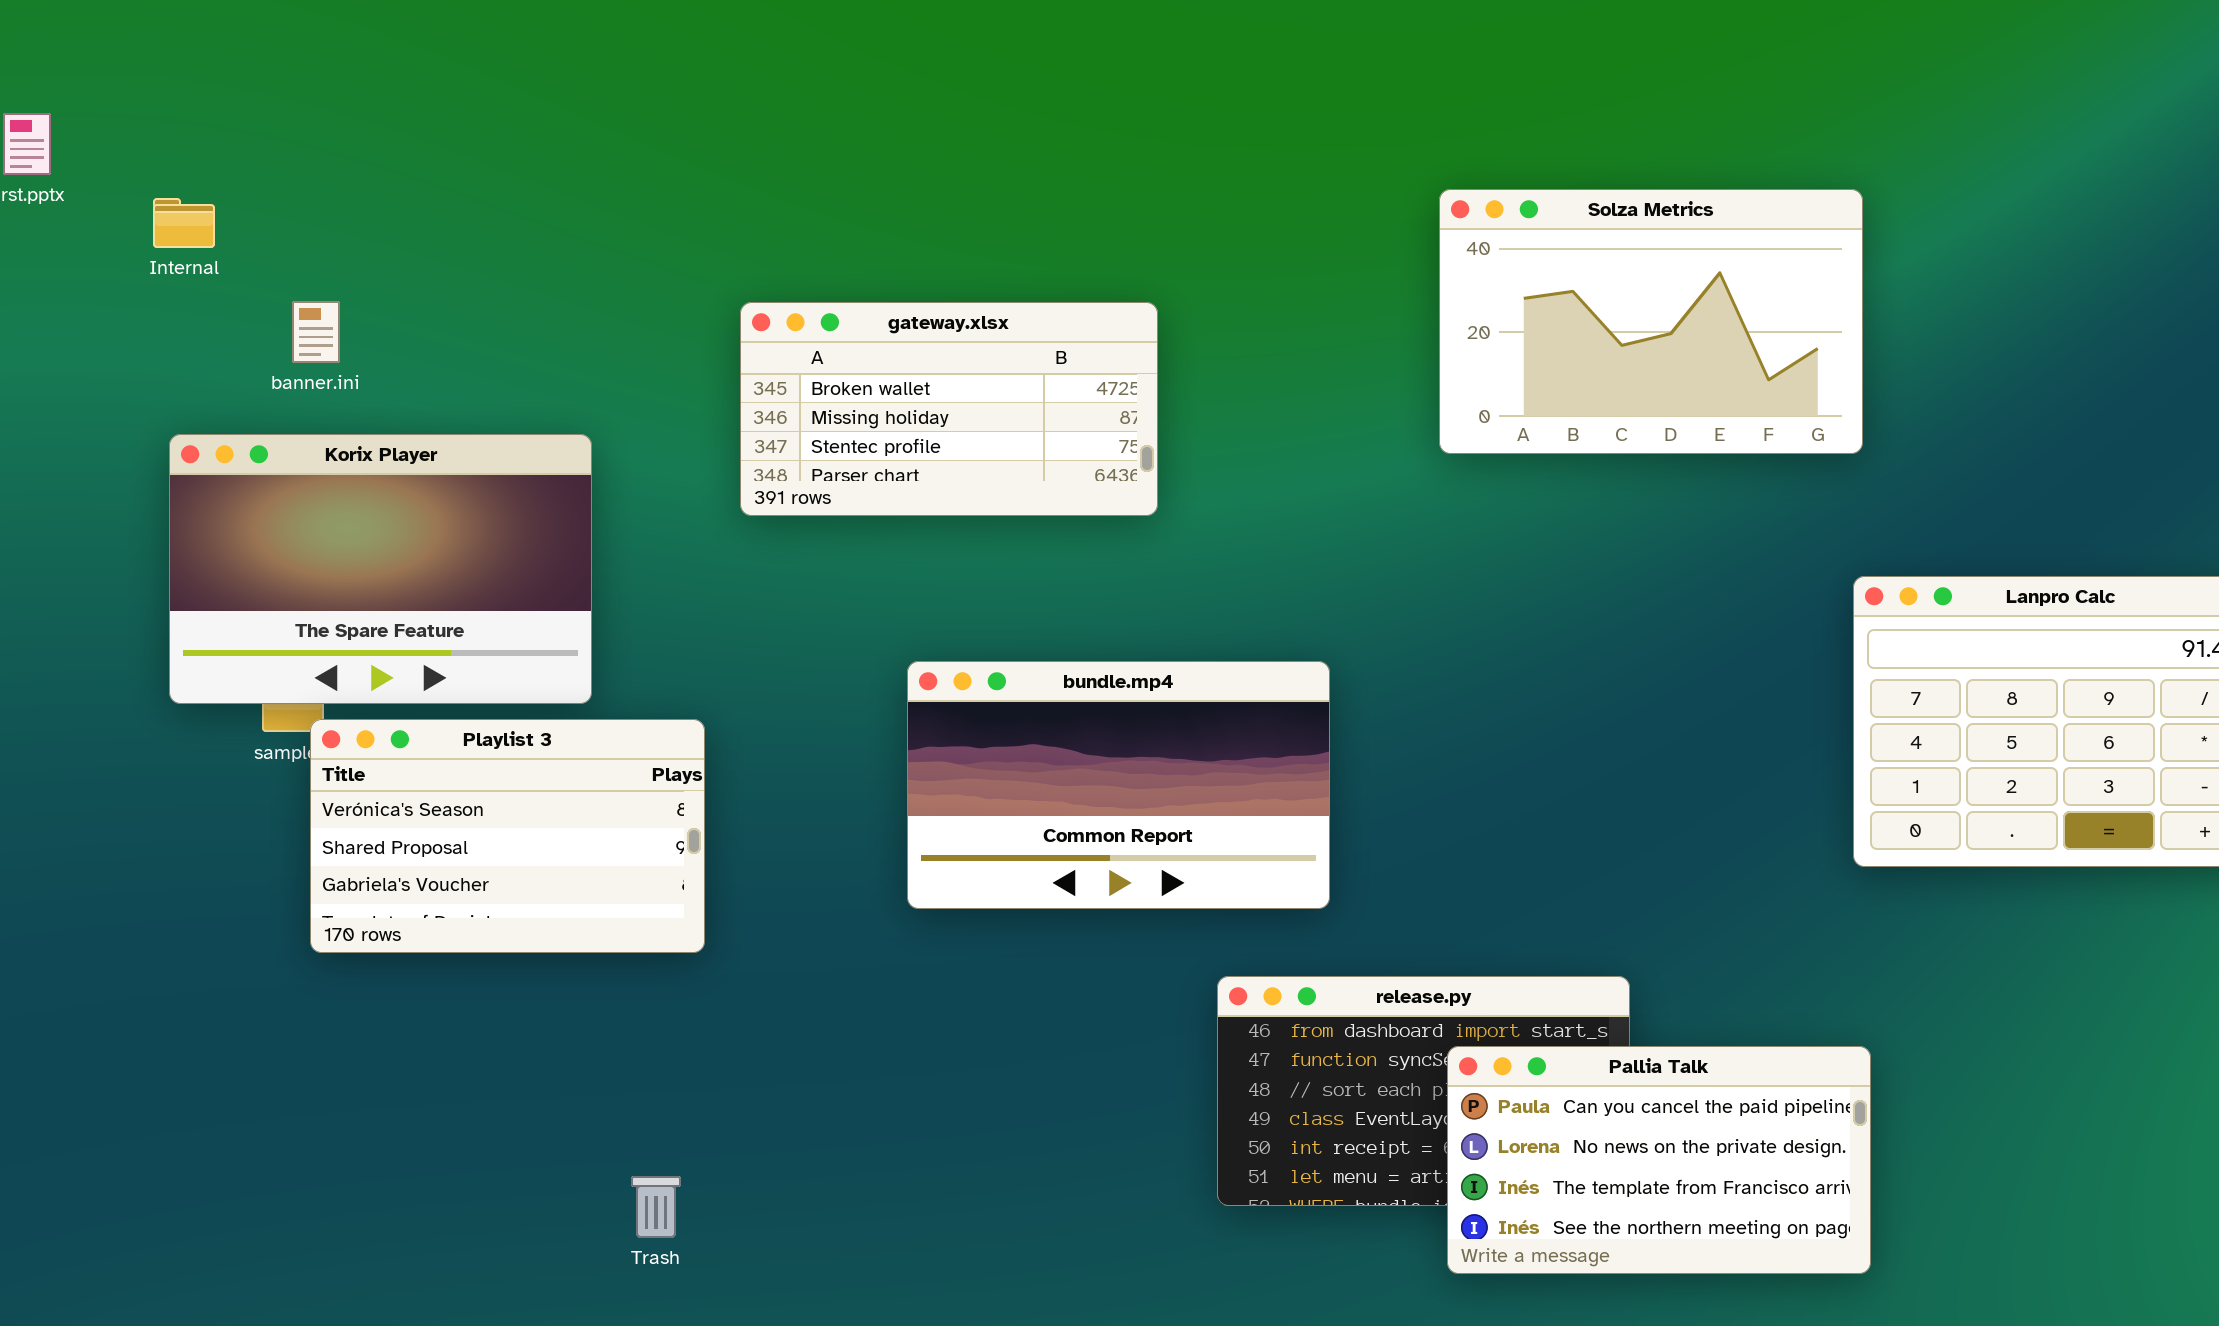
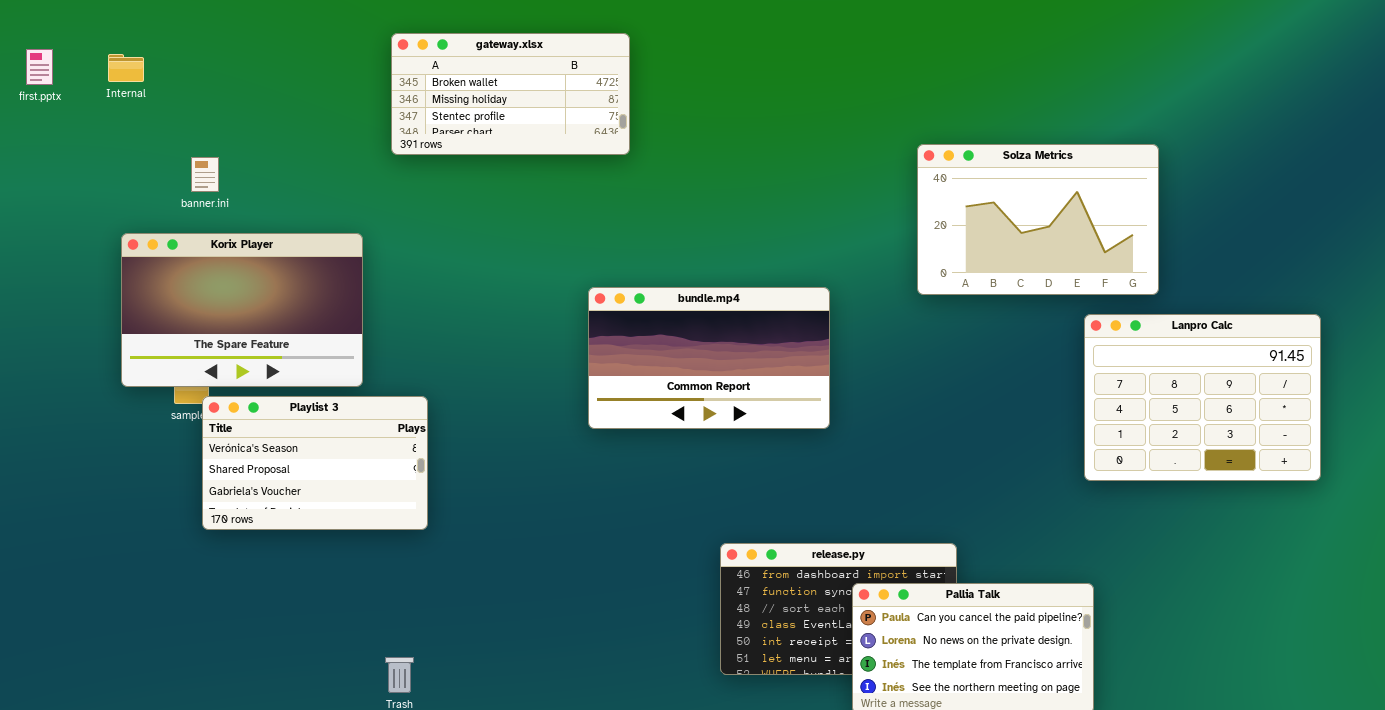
Solza Metrics: [1439,189,1863,454] -> [917,144,1159,295], moved
Internal: [153,198,215,248] -> [108,54,144,82], moved
gateway.xlsx: [740,302,1158,516] -> [391,33,630,155], moved
bundle.mp4: [907,661,1330,909] -> [588,287,830,429], moved

